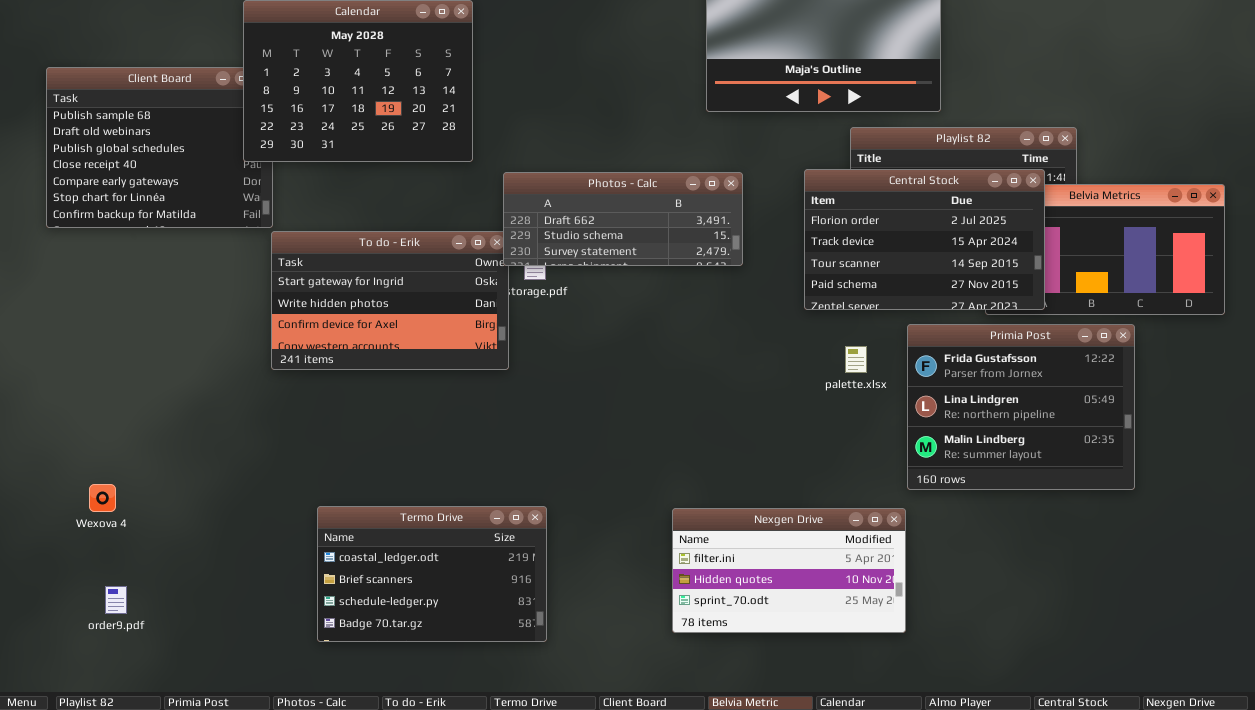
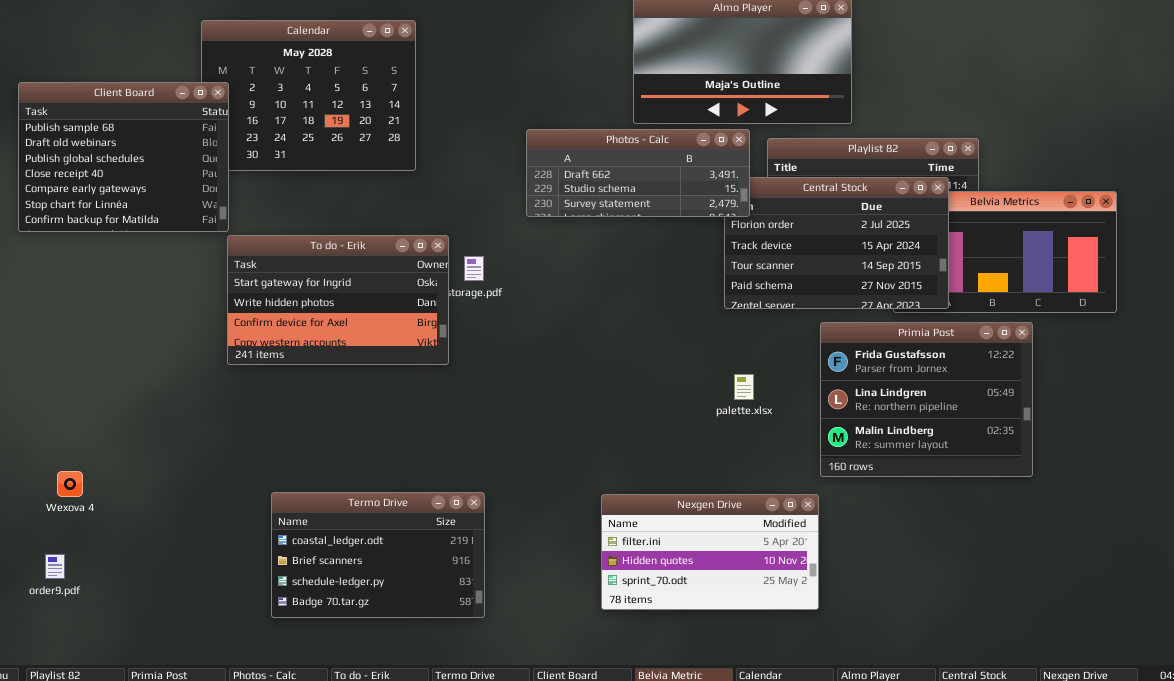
Client Board: [46,67,273,228] -> [18,82,229,232], raised
Photos - Calc: [503,172,743,266] -> [526,129,750,217], moved
palette.xlsx: [845,346,867,373] -> [734,374,754,400], moved
order9.pdf: [105,586,127,614] -> [45,554,65,579], moved

